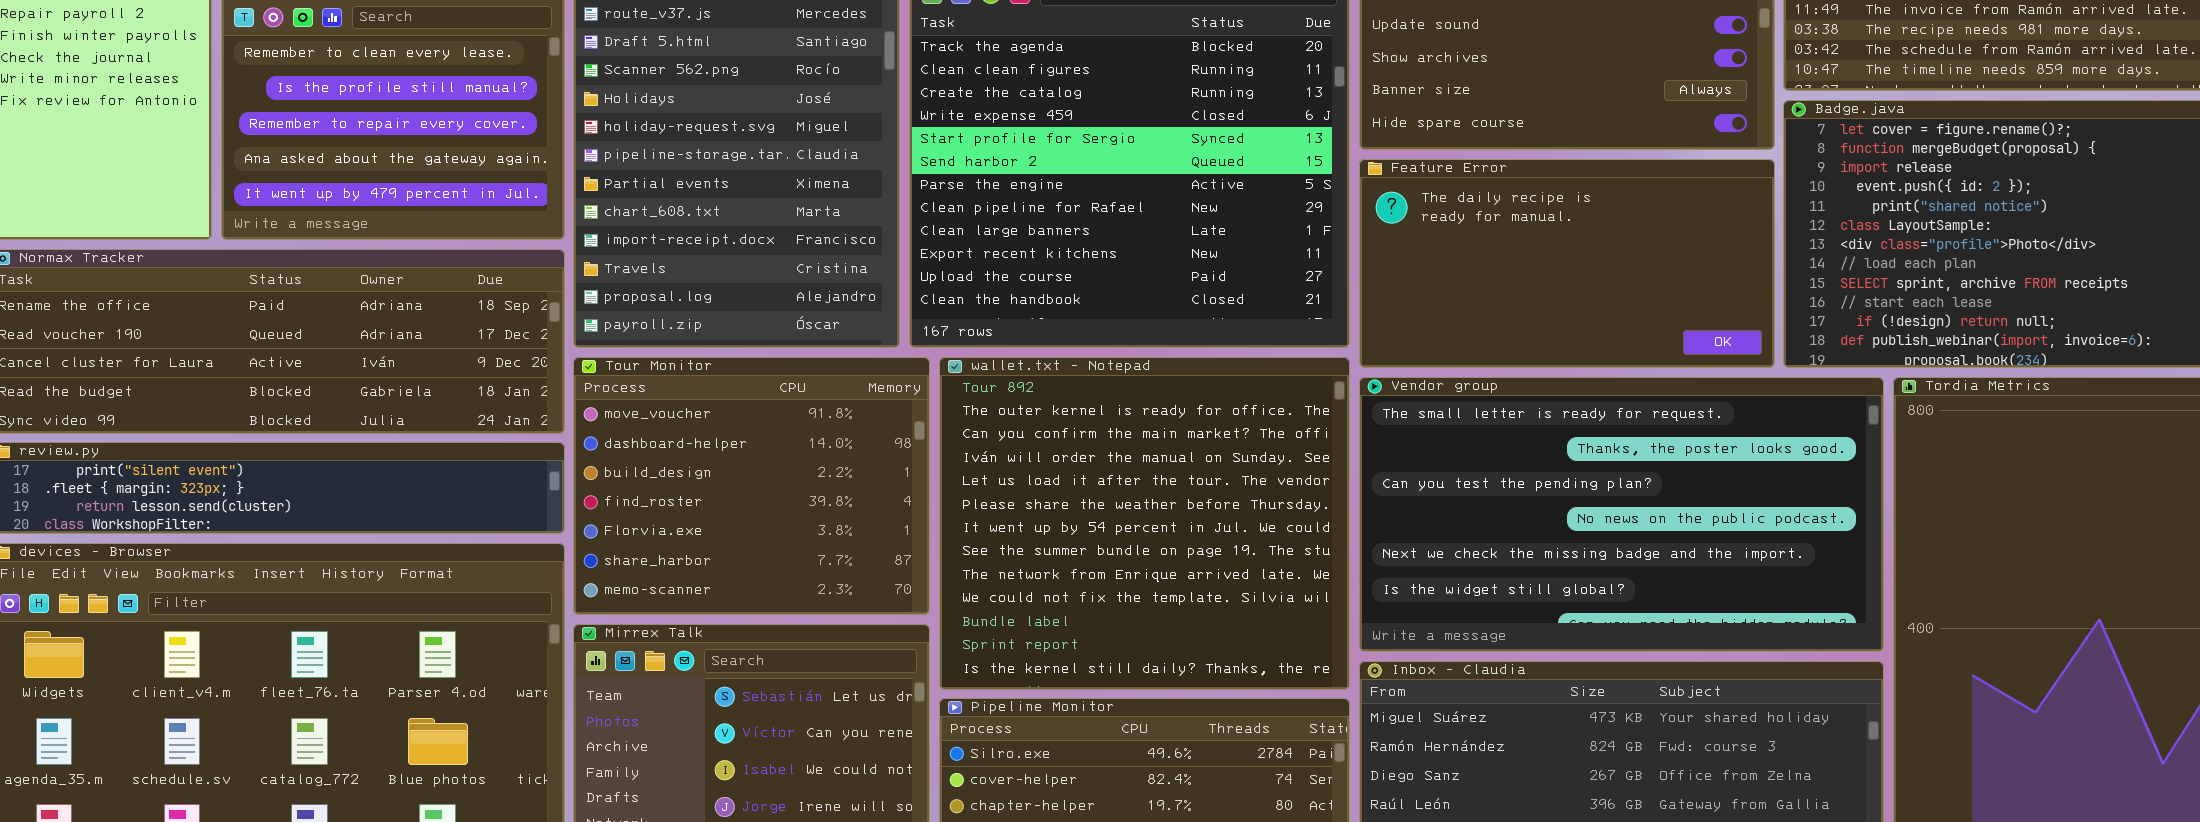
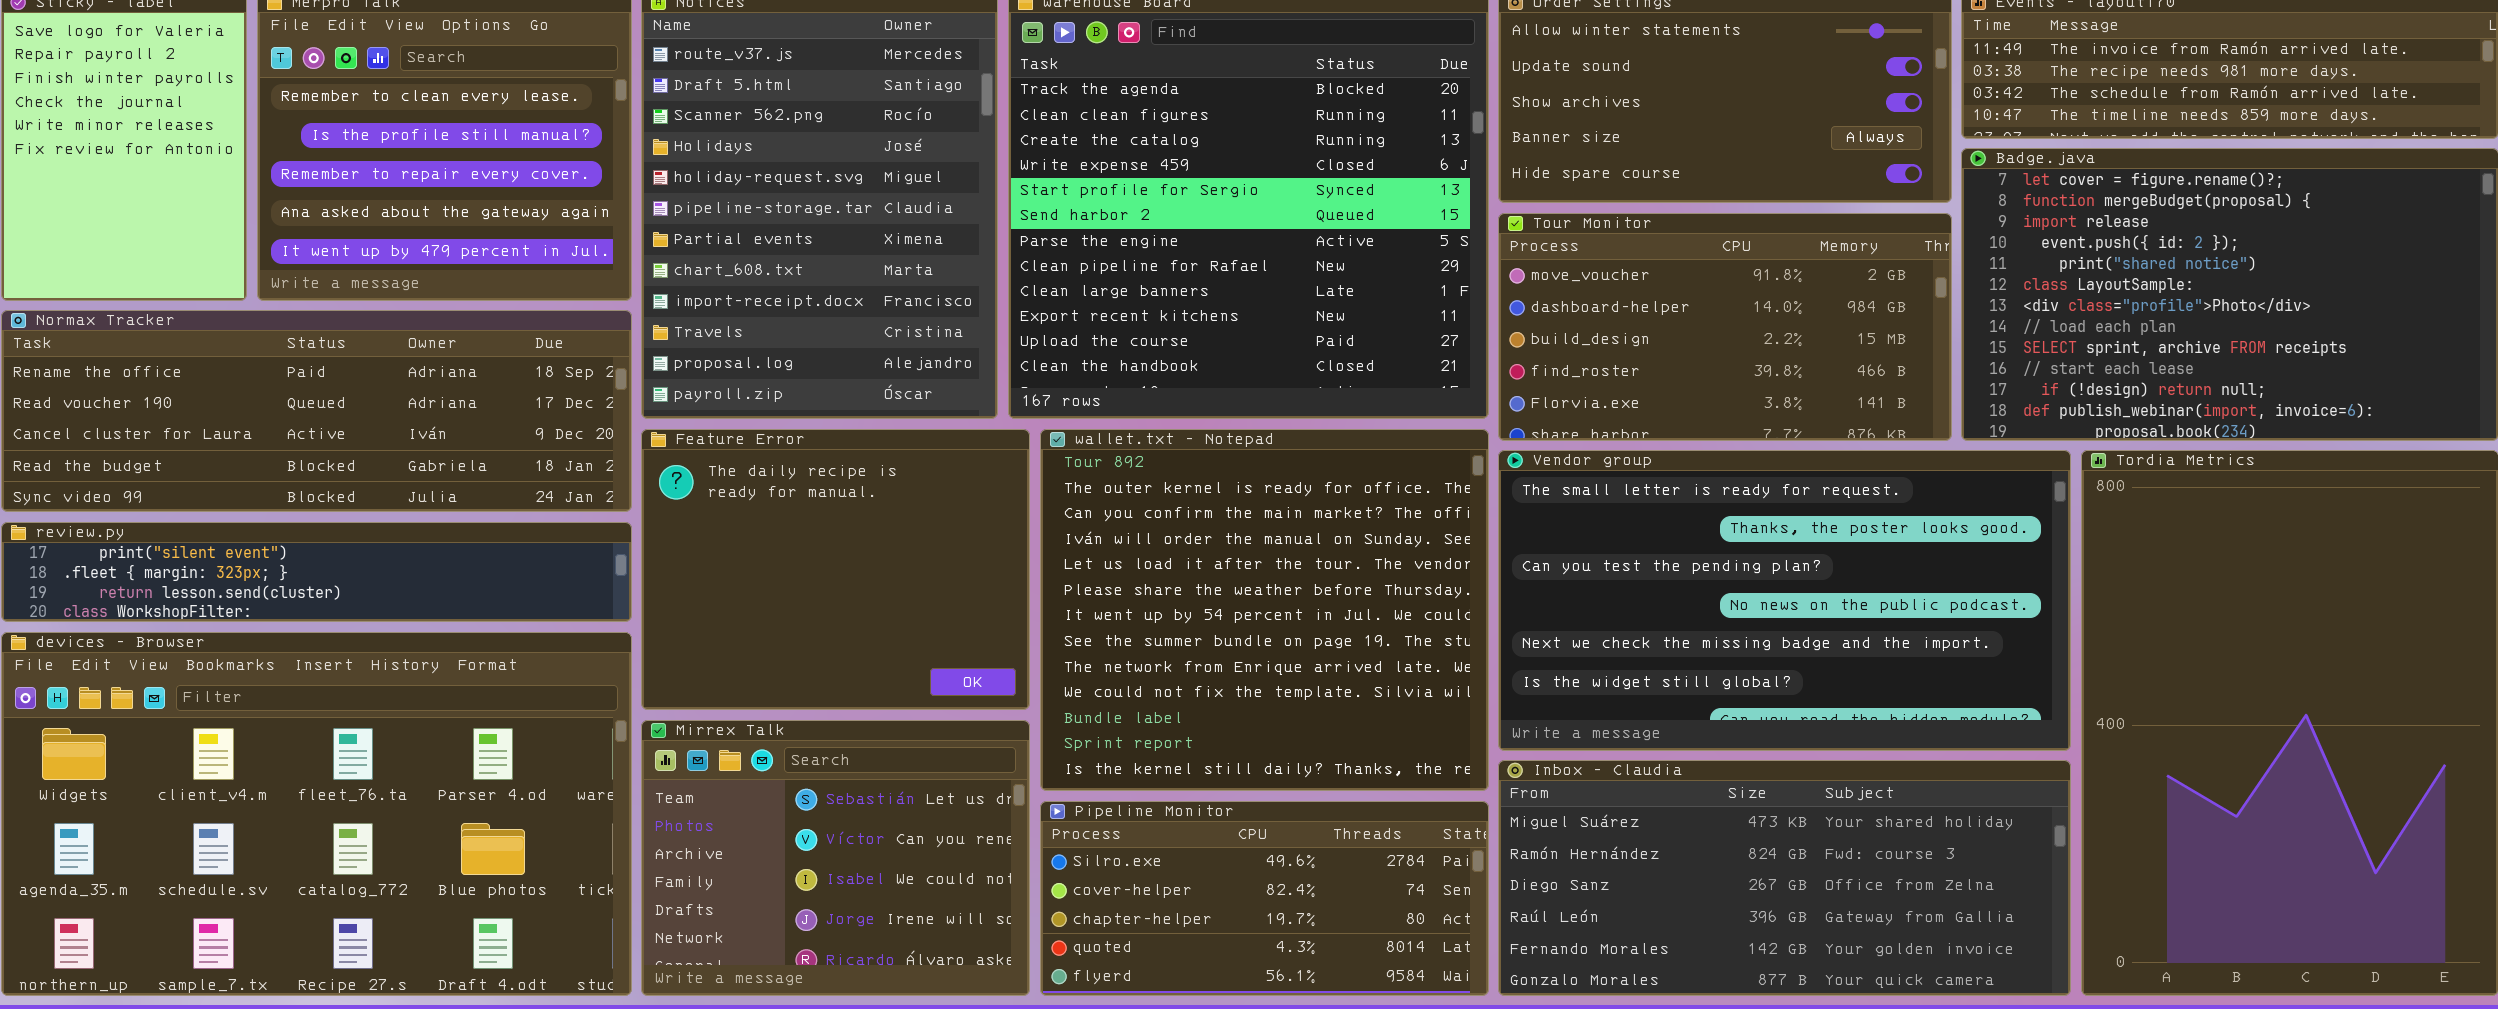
Feature Error: [1359,159,1775,368] -> [641,429,1030,710], moved, resized
Tour Monitor: [573,357,930,615] -> [1498,213,1952,441], moved, resized

